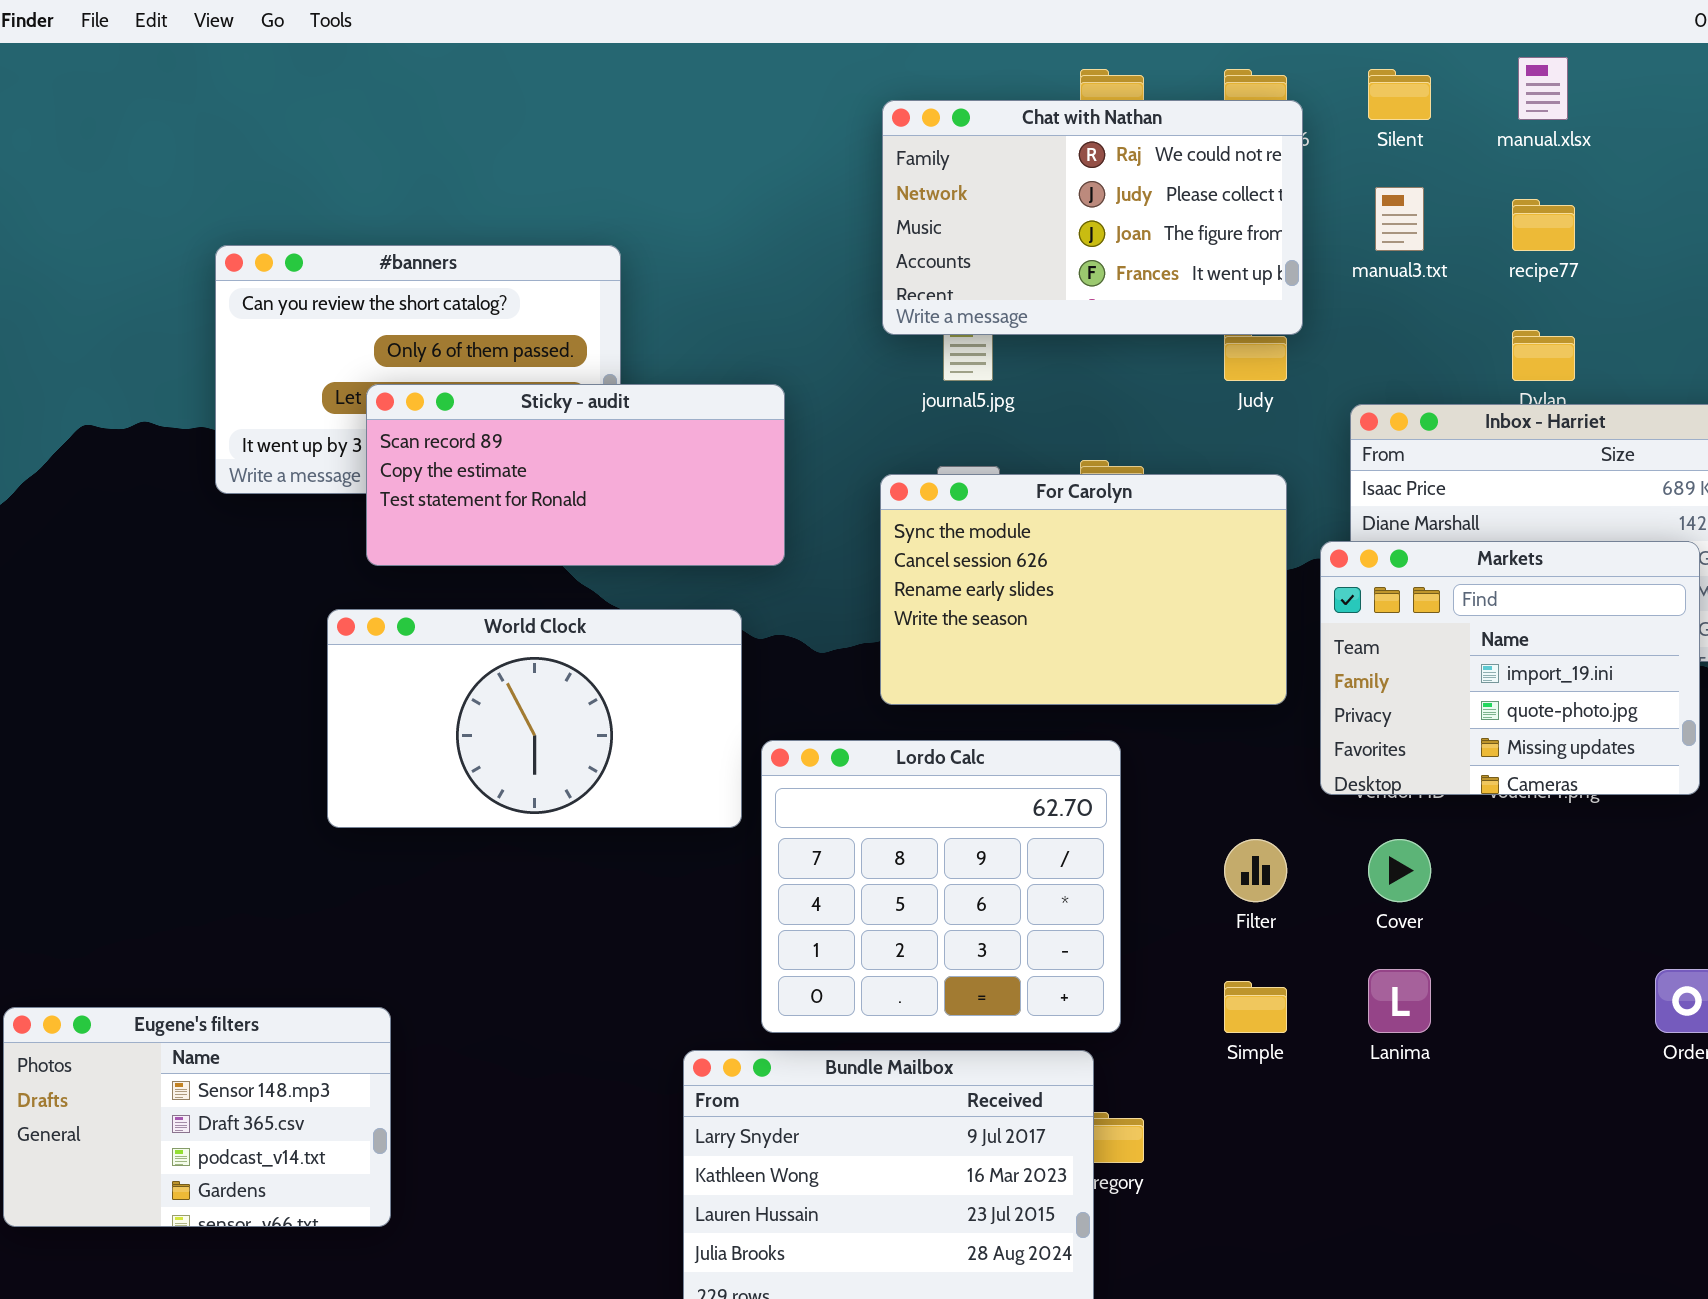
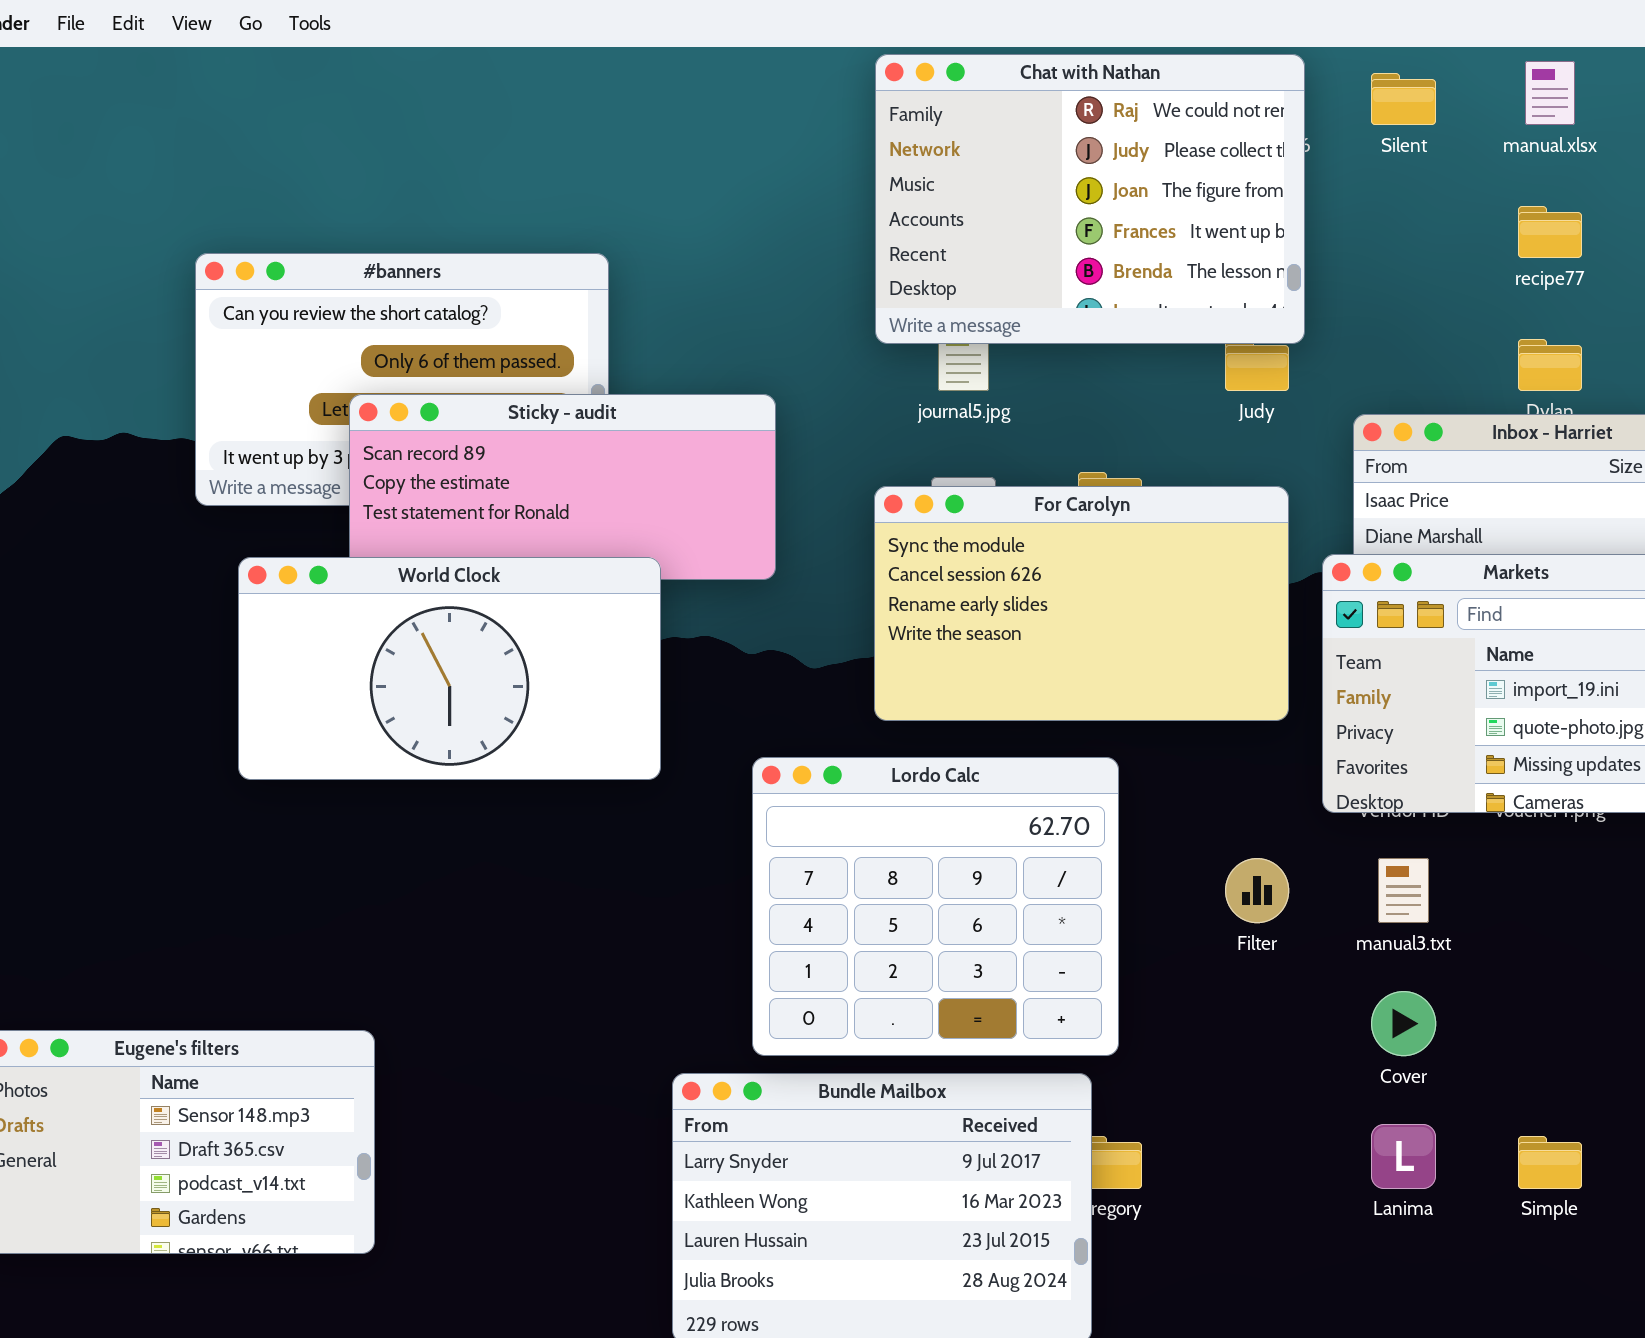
Chat with Nathan: [882,100,1303,335] -> [875,54,1305,344], resized
manual3.txt: [1375,187,1424,251] -> [1378,858,1429,923], moved
World Clock: [327,609,742,828] -> [238,557,661,780], moved
Cover: [1368,839,1431,902] -> [1371,991,1436,1056], moved
Lanima: [1368,969,1431,1033] -> [1371,1124,1436,1189], moved
Simple: [1224,981,1287,1033] -> [1518,1136,1582,1189], moved

